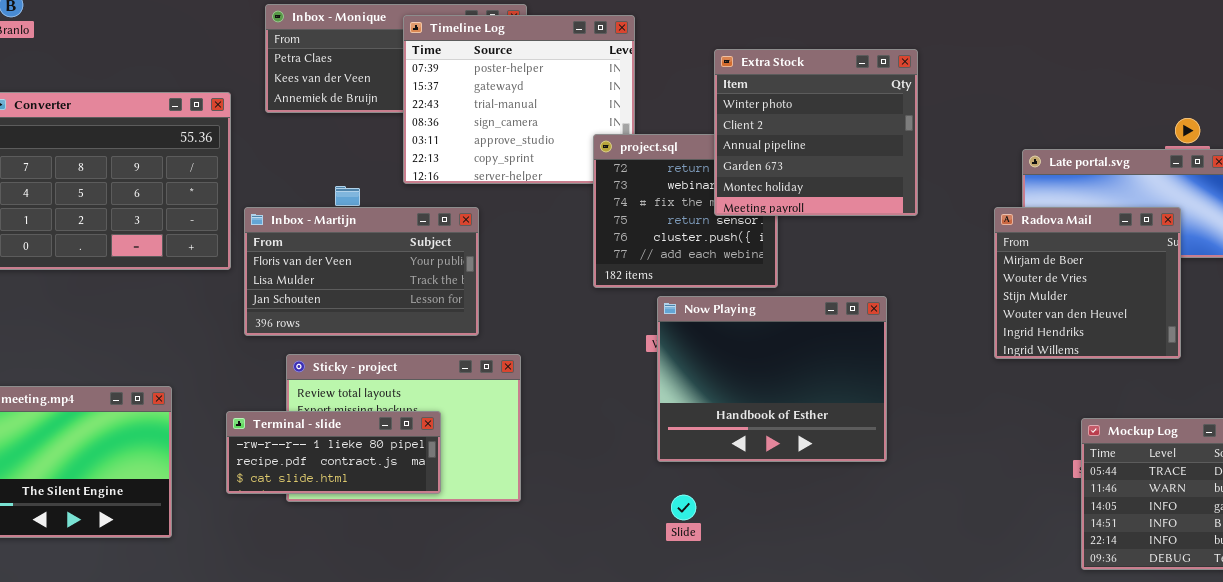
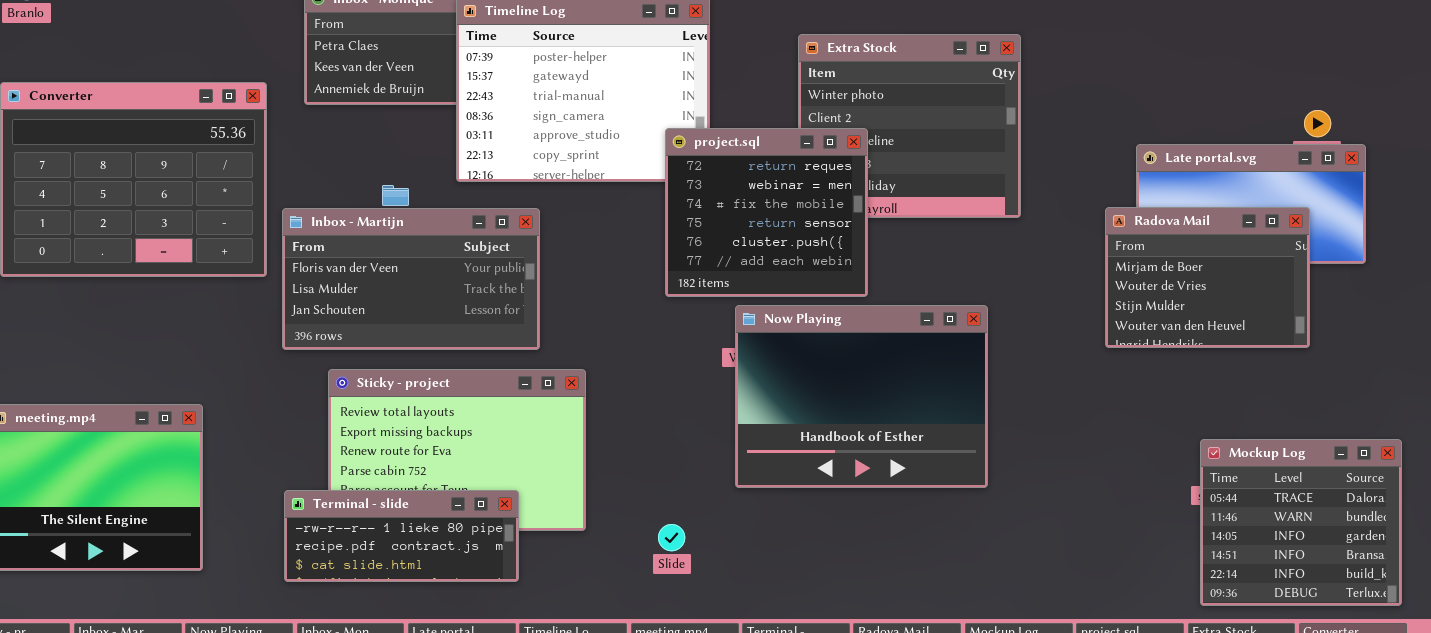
project.sql: [593,134,778,288] -> [665,128,868,297], raised
Radova Mail: [994,207,1181,359] -> [1105,207,1310,348], resized
Terminal - slide: [226,411,441,494] -> [284,490,519,582], moved
Slide: [671,495,696,520] -> [658,524,685,551], moved

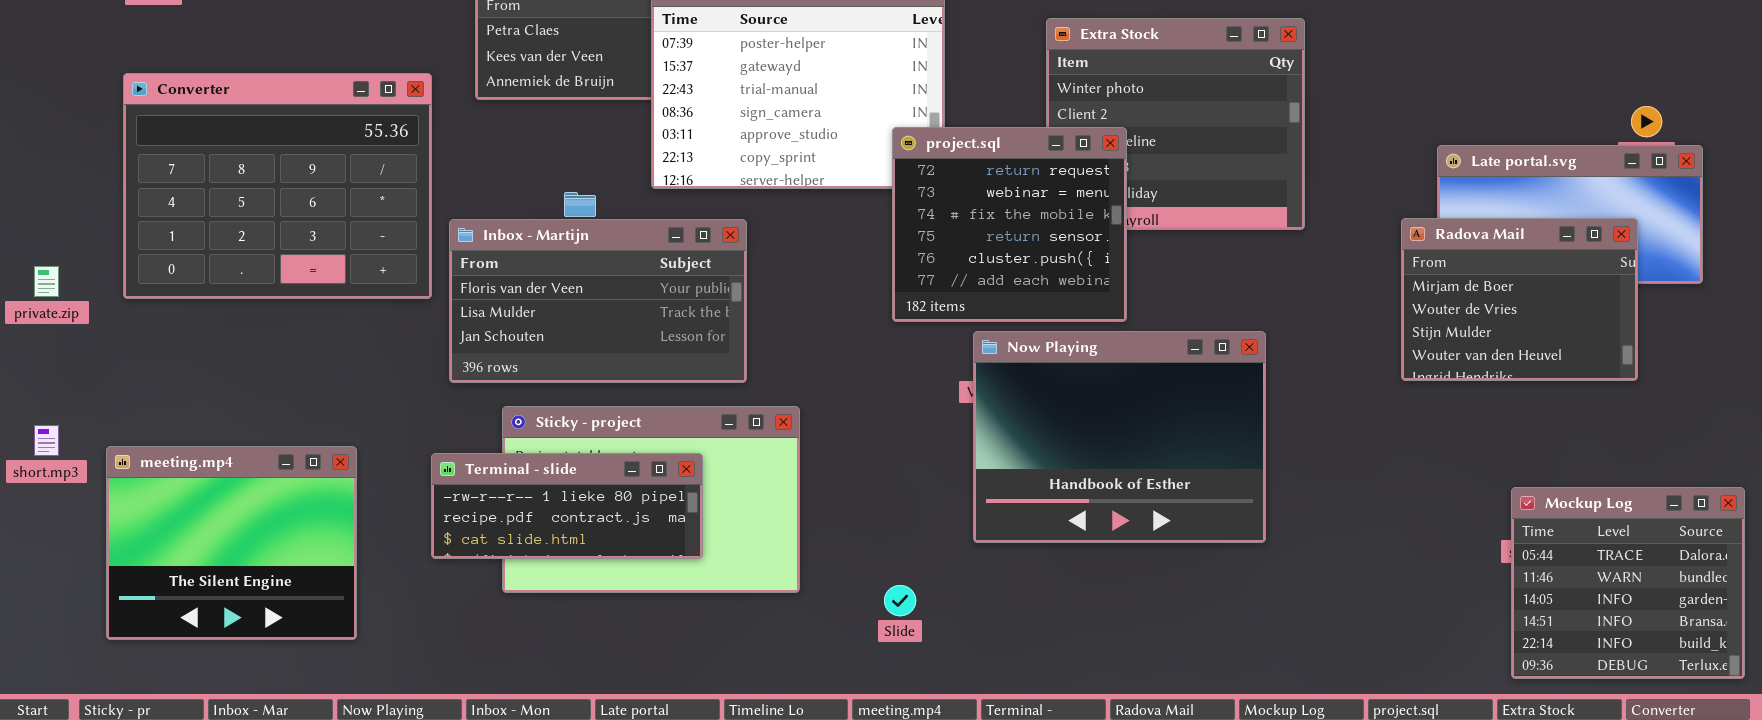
Terminal - slide: [284,490,519,582] -> [431,453,703,559], moved

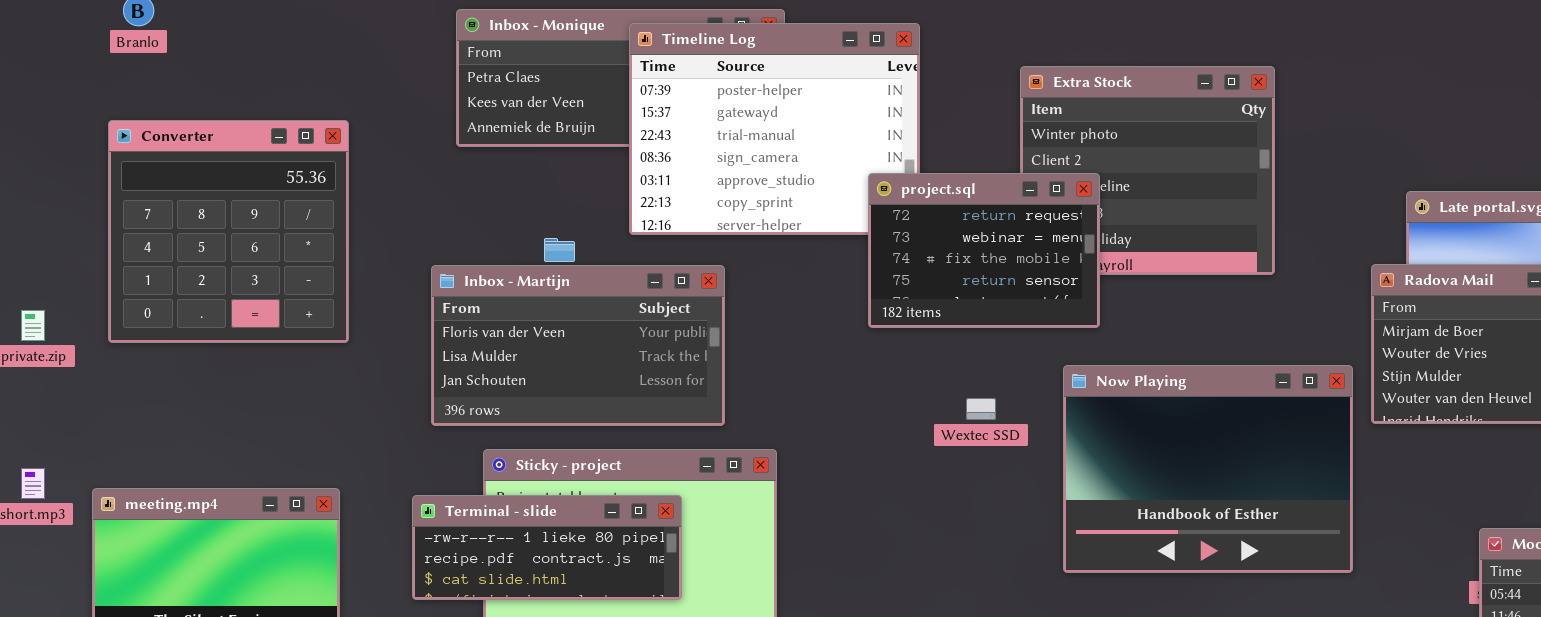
Converter: [123,73,432,299] -> [108,120,349,343], resized
project.sql: [892,127,1127,322] -> [868,173,1100,328], resized
Now Playing: [973,331,1266,543] -> [1063,365,1353,573], moved

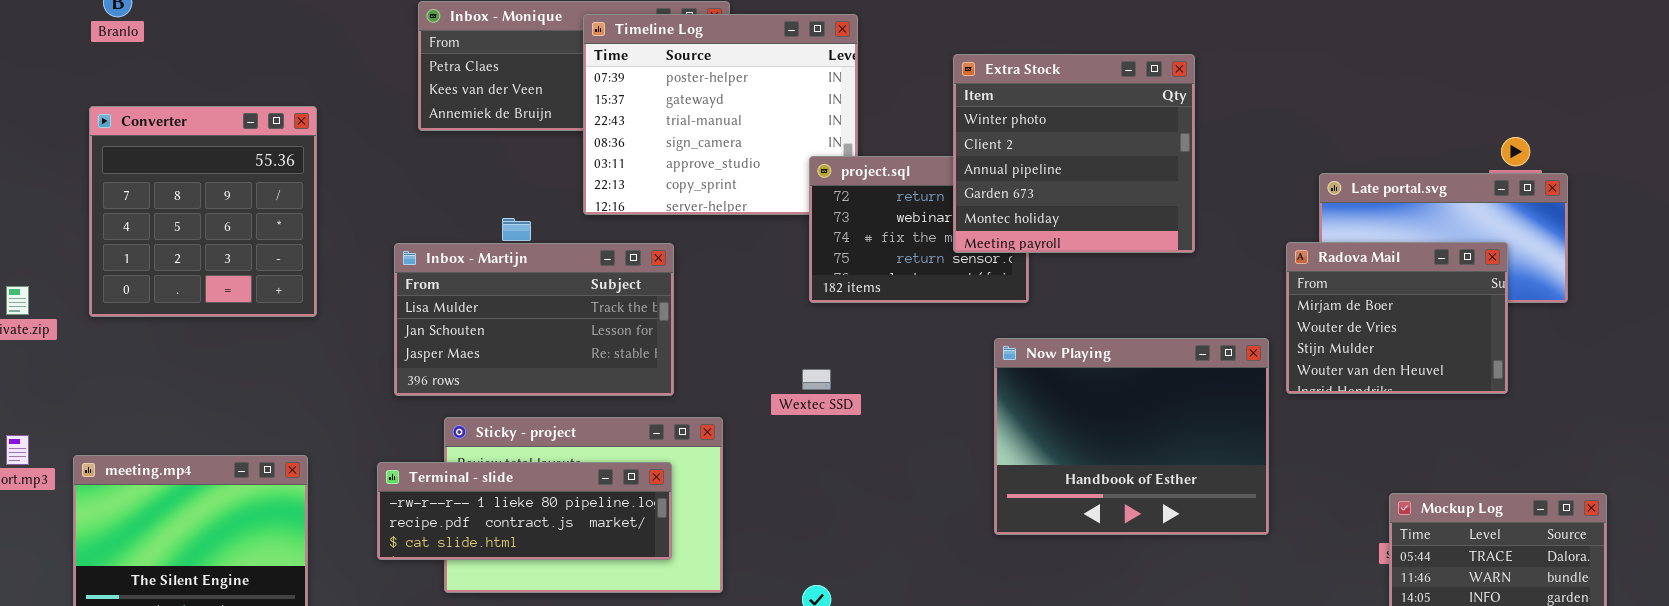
Extra Stock: [1020,66,1275,275] -> [953,54,1195,253], raised
Inbox - Martijn: [431,265,725,426] -> [394,243,674,396], scrolled down 1 row
Wextec SSD: [966,398,996,420] -> [802,369,831,390], moved
Terminal - slide: [412,495,682,600] -> [377,462,672,560], resized

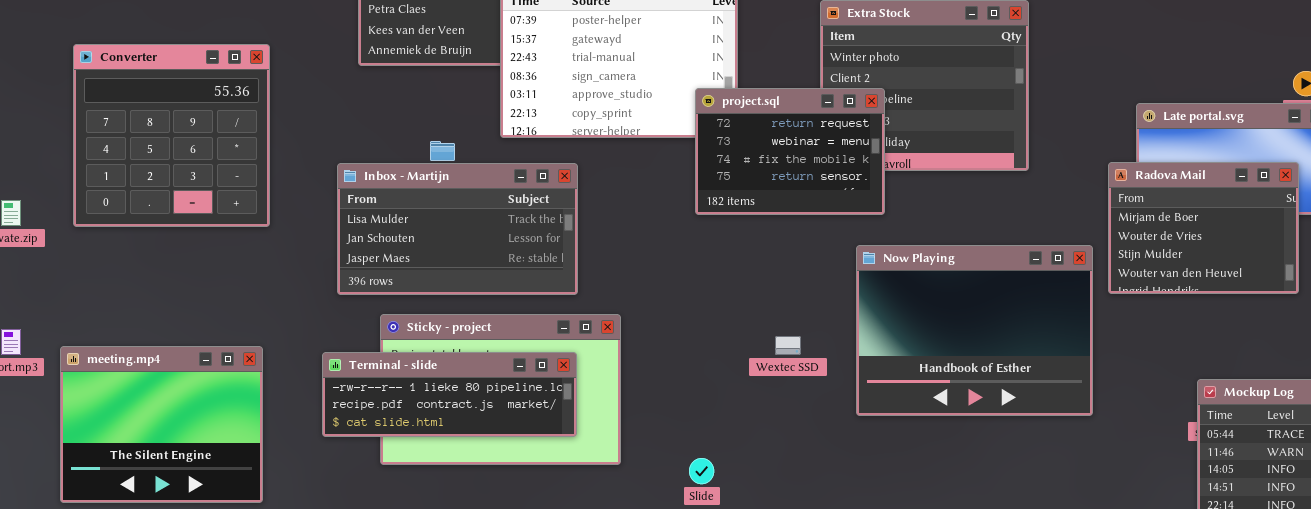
project.sql: [809,156,1029,303] -> [695,88,885,215], raised
Wextec SSD: [802,369,831,390] -> [775,336,801,355], moved

